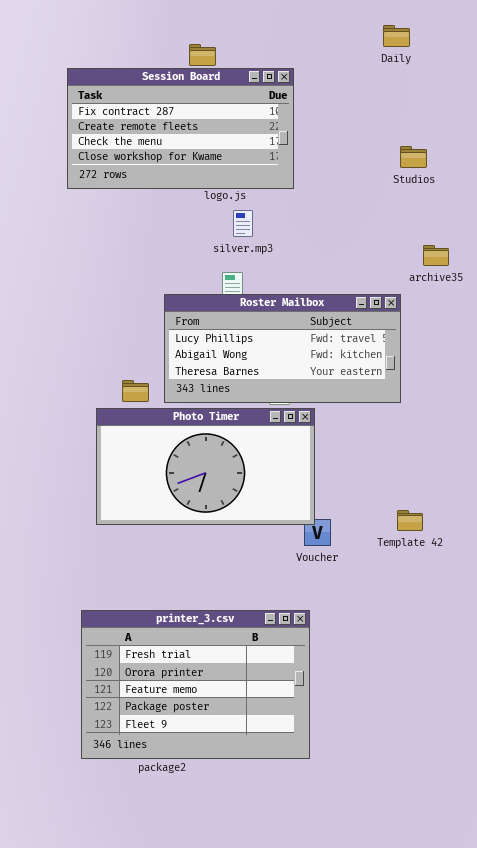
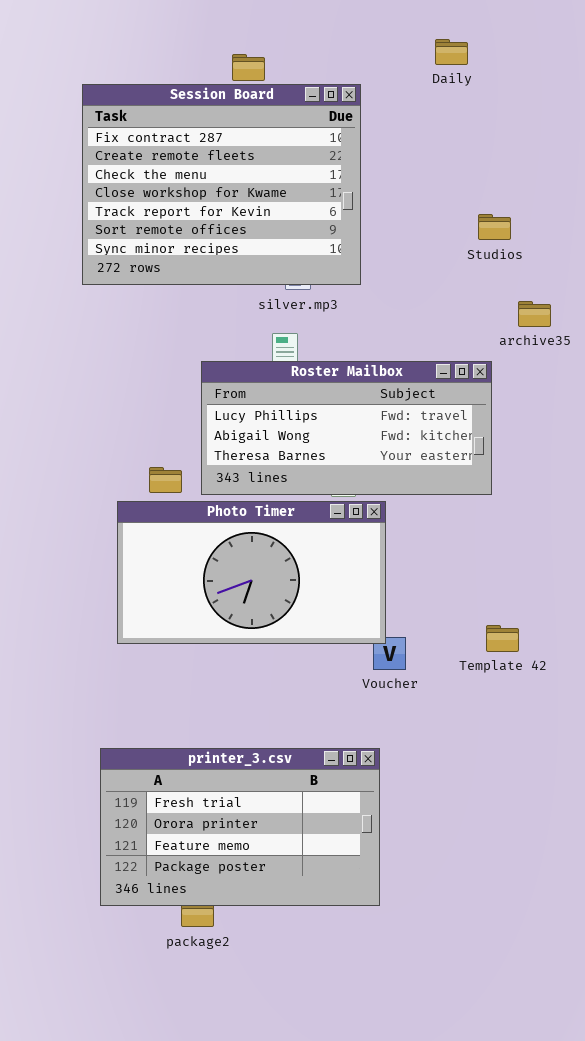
Daily: [383,25,410,47] -> [435,39,468,65], moved
Session Board: [67,68,294,189] -> [82,84,361,285], resized
Studios: [400,146,427,168] -> [478,214,511,240], moved
printer_3.csv: [81,610,310,759] -> [100,748,380,906], resized

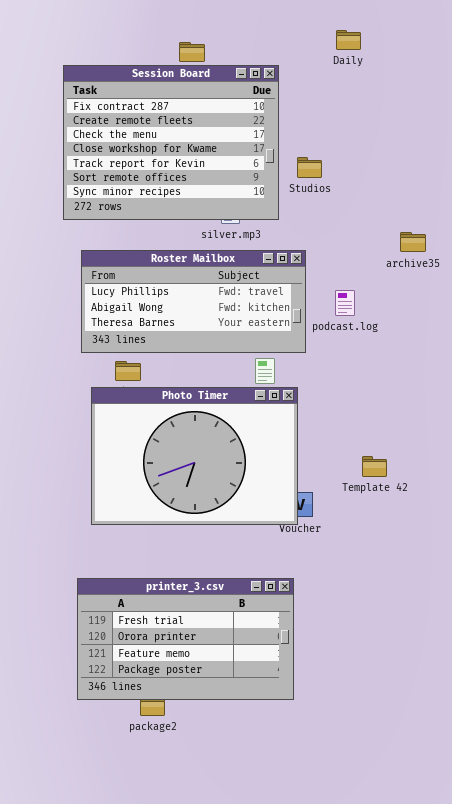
Studios: [478,214,511,240] -> [297,157,322,178], moved
Roster Mailbox: [201,361,492,495] -> [81,250,306,353], moved
Photo Timer: [117,501,386,644] -> [91,387,298,525], resized
Template 42: [486,625,519,652] -> [362,456,387,477], moved

